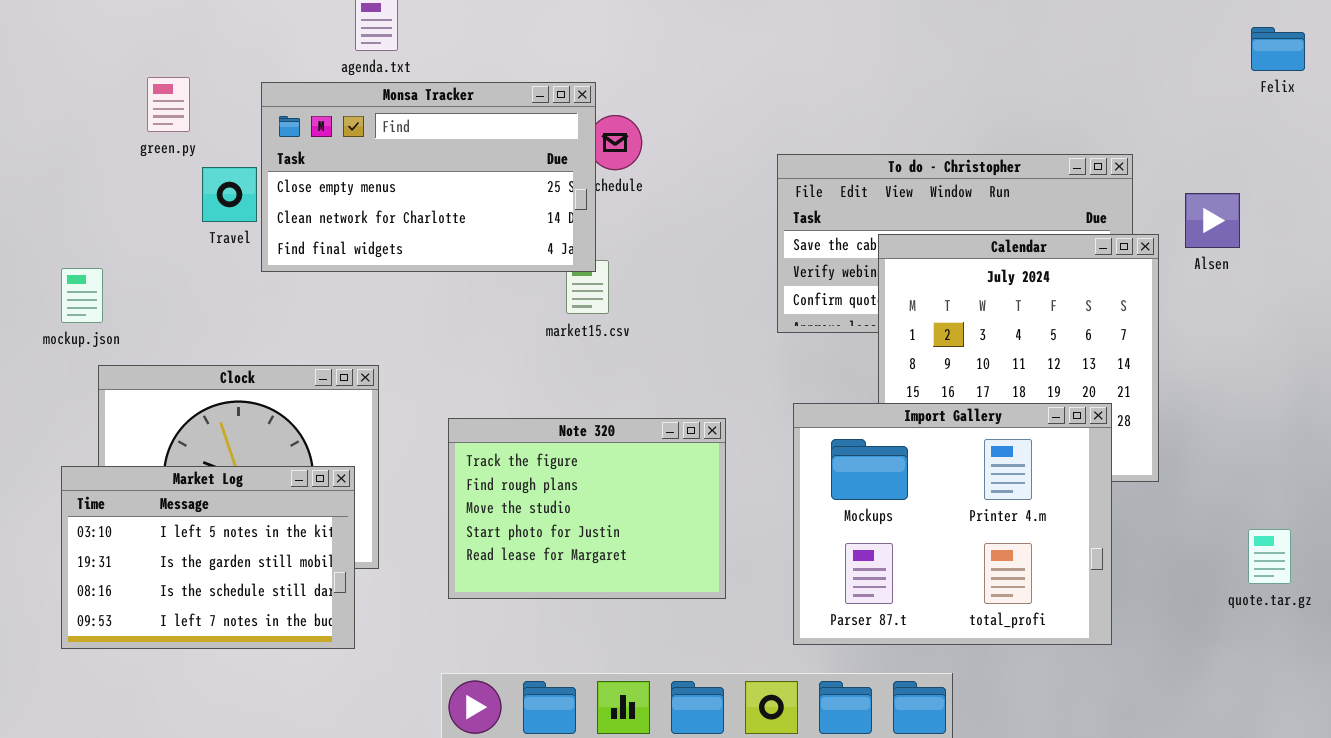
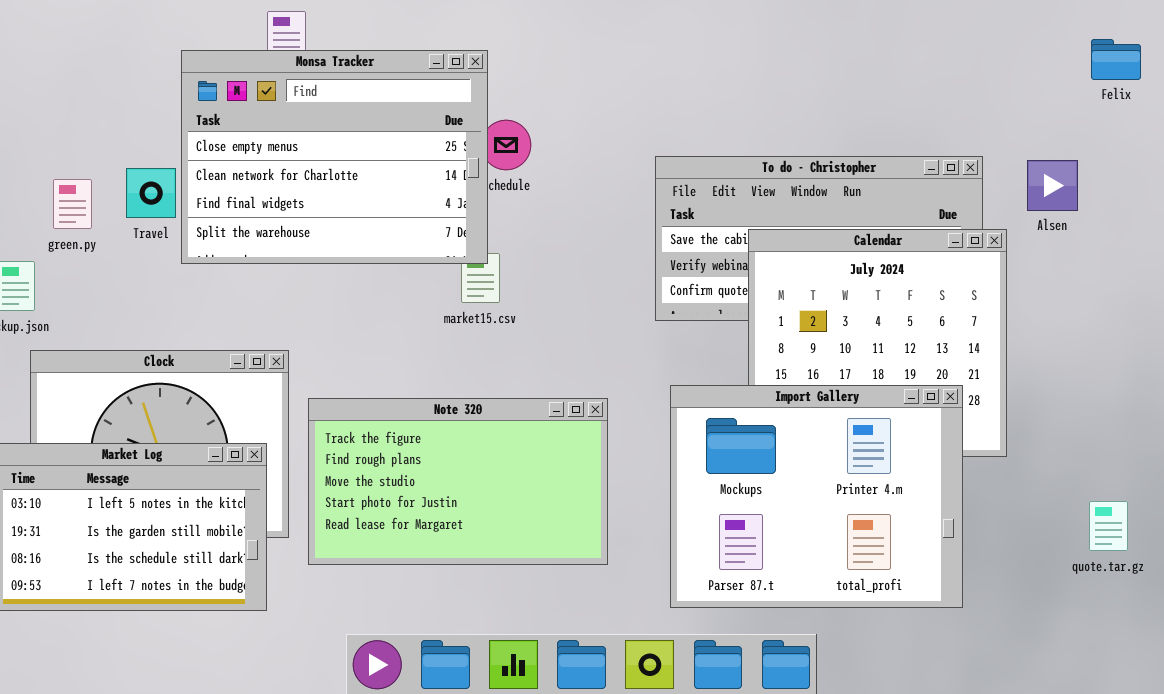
green.py: [147,77,190,132] -> [53,179,92,229], moved
Monsa Tracker: [261,82,596,272] -> [181,50,488,264], resized
Alsen: [1185,193,1240,248] -> [1027,160,1078,211], moved
Note 320: [448,418,726,599] -> [308,398,608,565], resized

